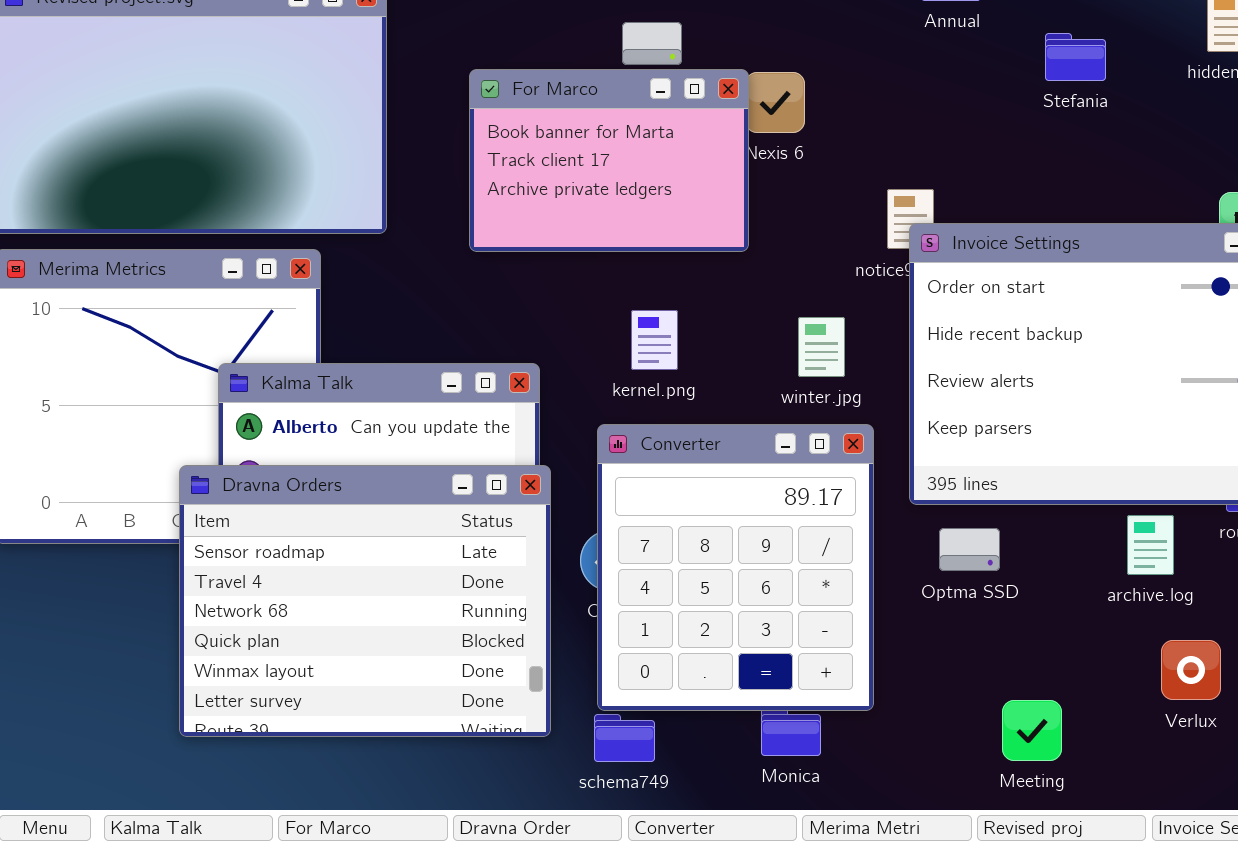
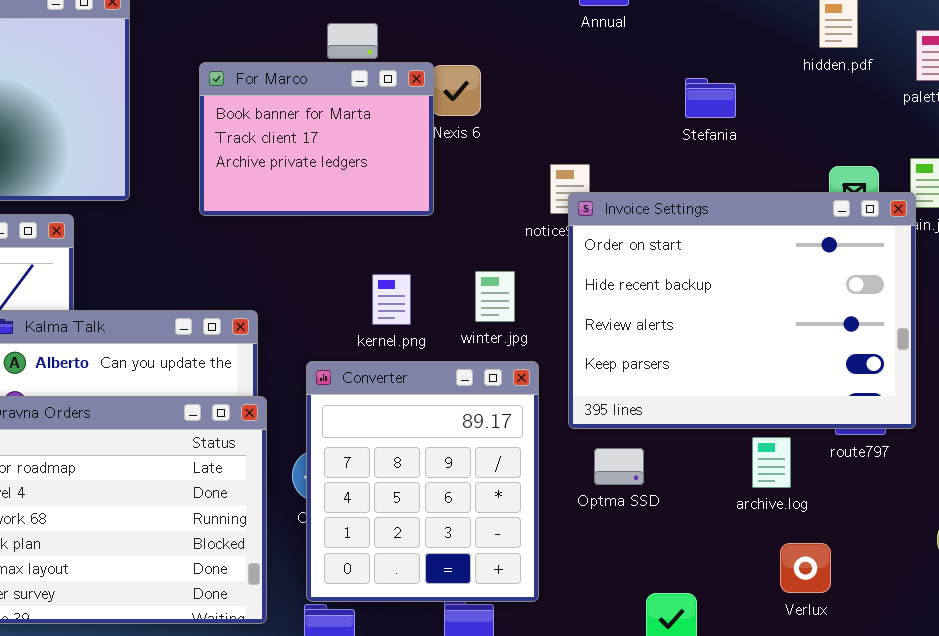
Stefania: [1045,33,1106,81] -> [685,78,736,118], moved
kernel.png: [631,310,678,370] -> [372,274,411,325], moved

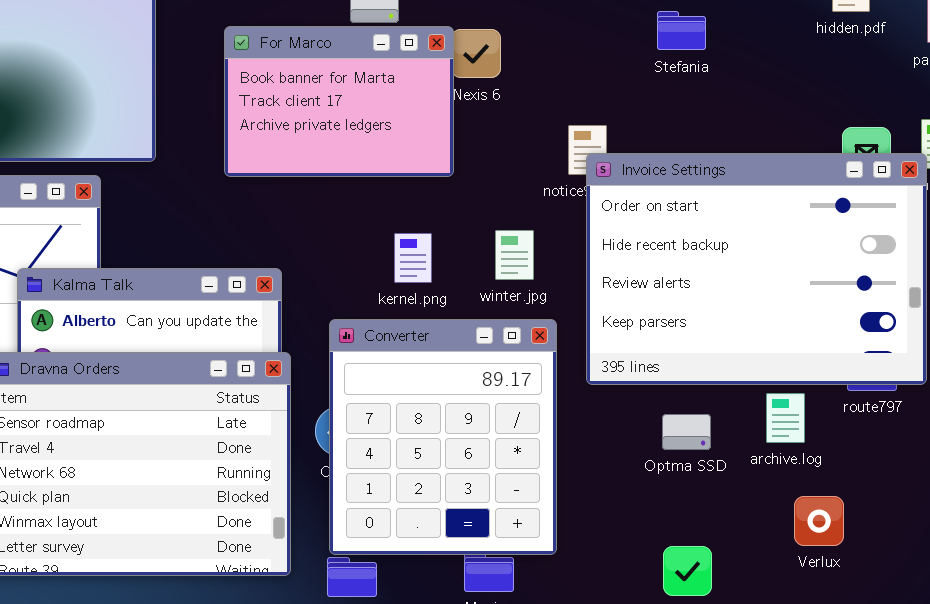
Stefania: [685,78,736,118] -> [657,11,706,50], moved
Optma SSD: [594,448,644,485] -> [662,414,711,450], moved

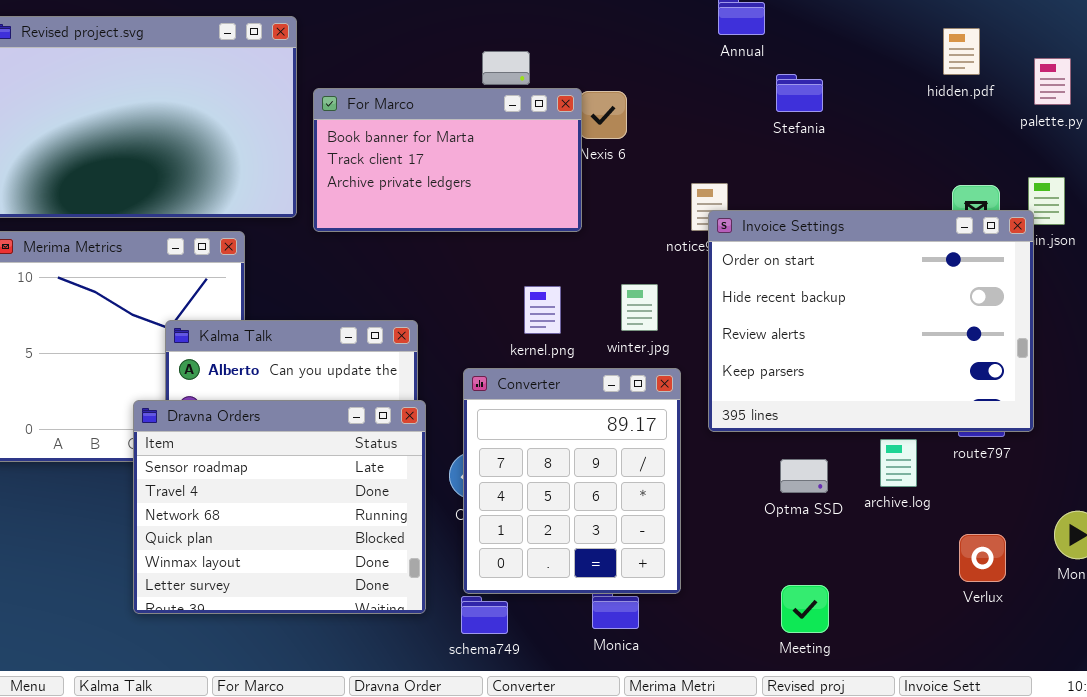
For Marco: [224,26,454,177] -> [313,88,582,232], resized
Verlux: [794,496,844,546] -> [959,534,1006,582], moved

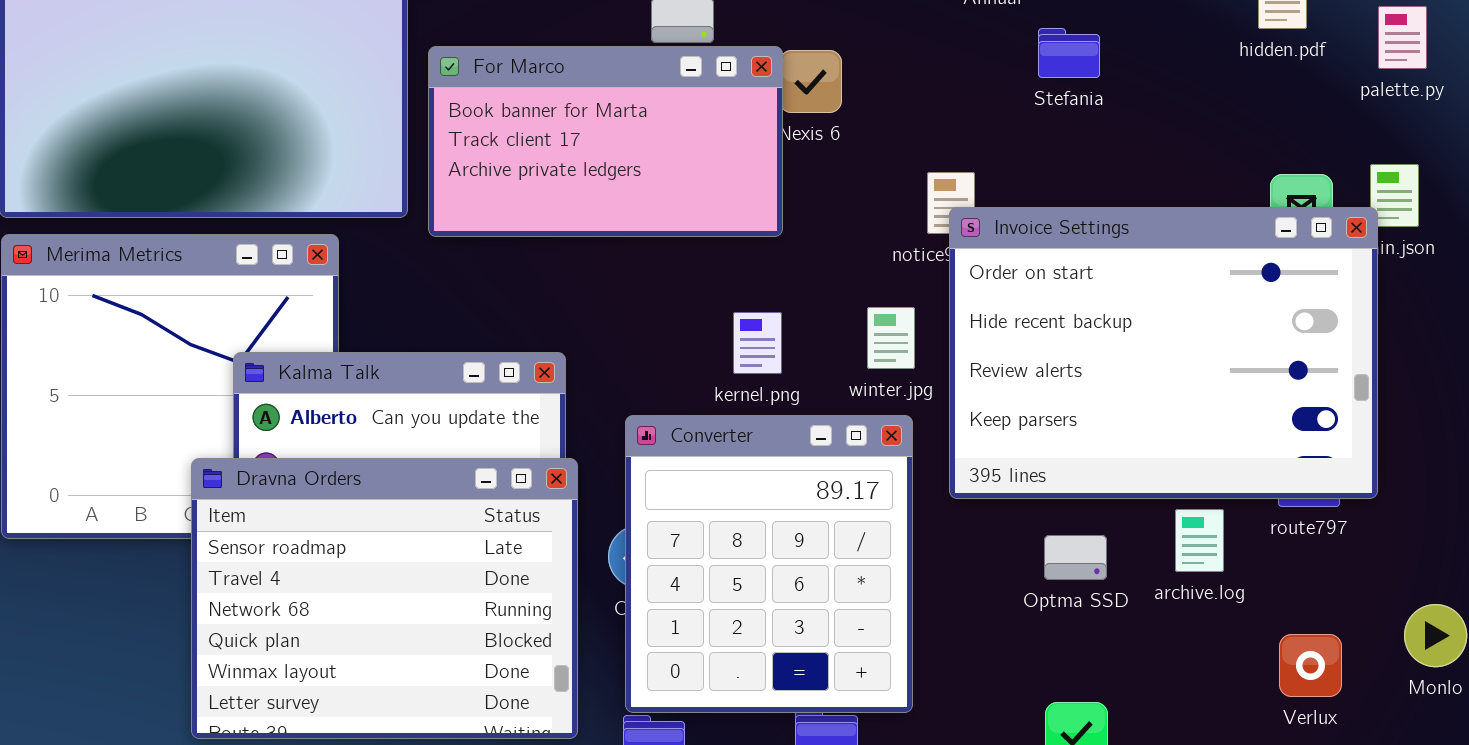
winter.jpg: [621,284,658,331] -> [867,307,915,369], moved
kernel.png: [524,286,561,334] -> [733,312,782,374], moved

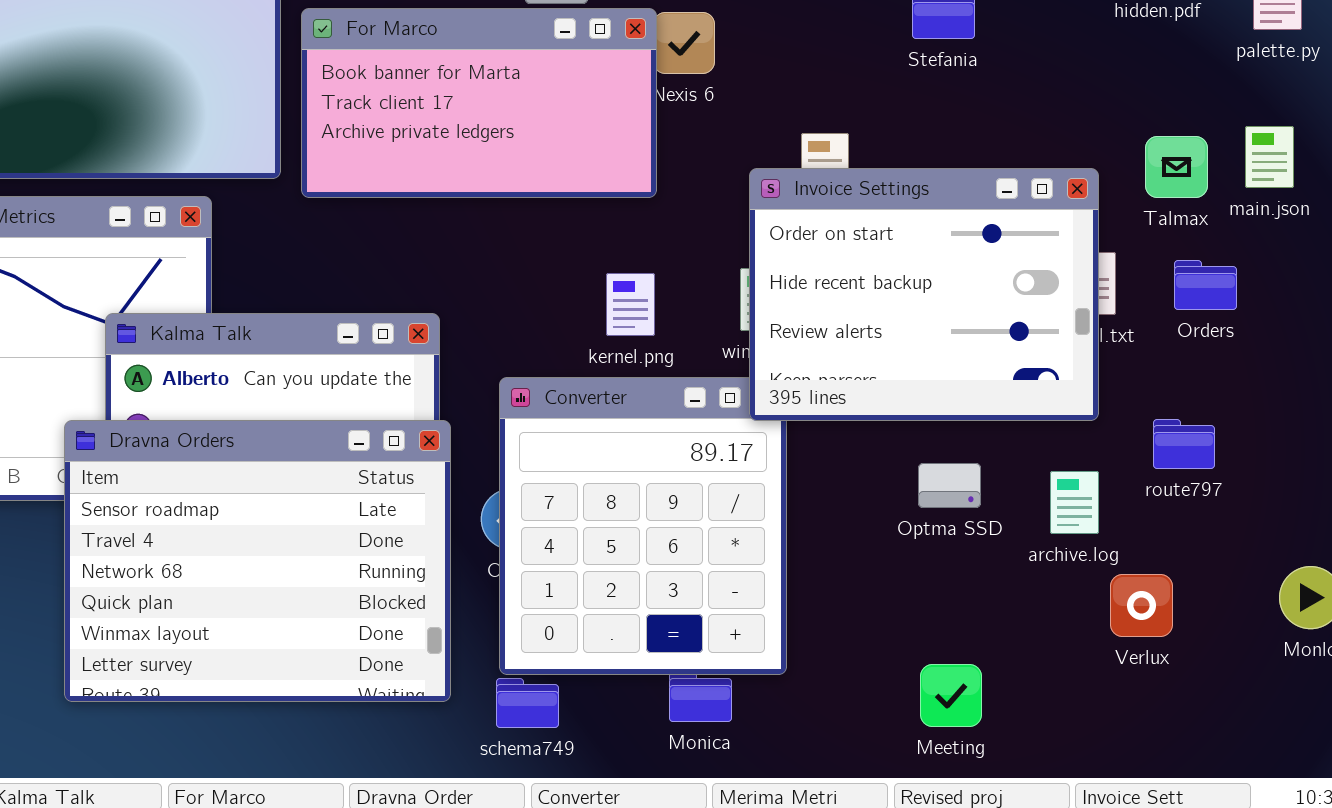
Invoice Settings: [949,207,1378,499] -> [749,168,1099,421], moved, resized
Optma SSD: [1044,535,1107,580] -> [918,463,981,508], moved
Verlux: [1279,634,1342,697] -> [1110,574,1173,637], moved

